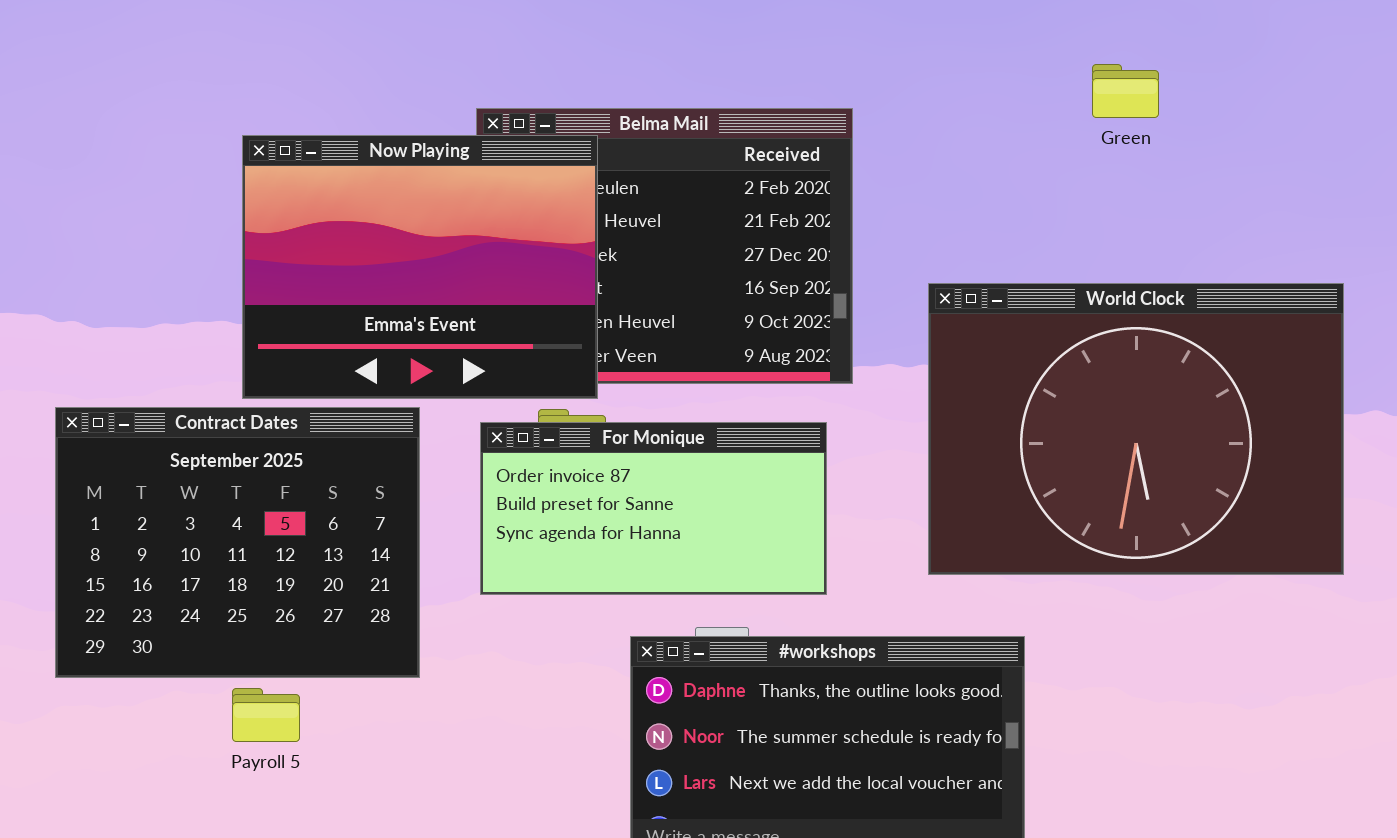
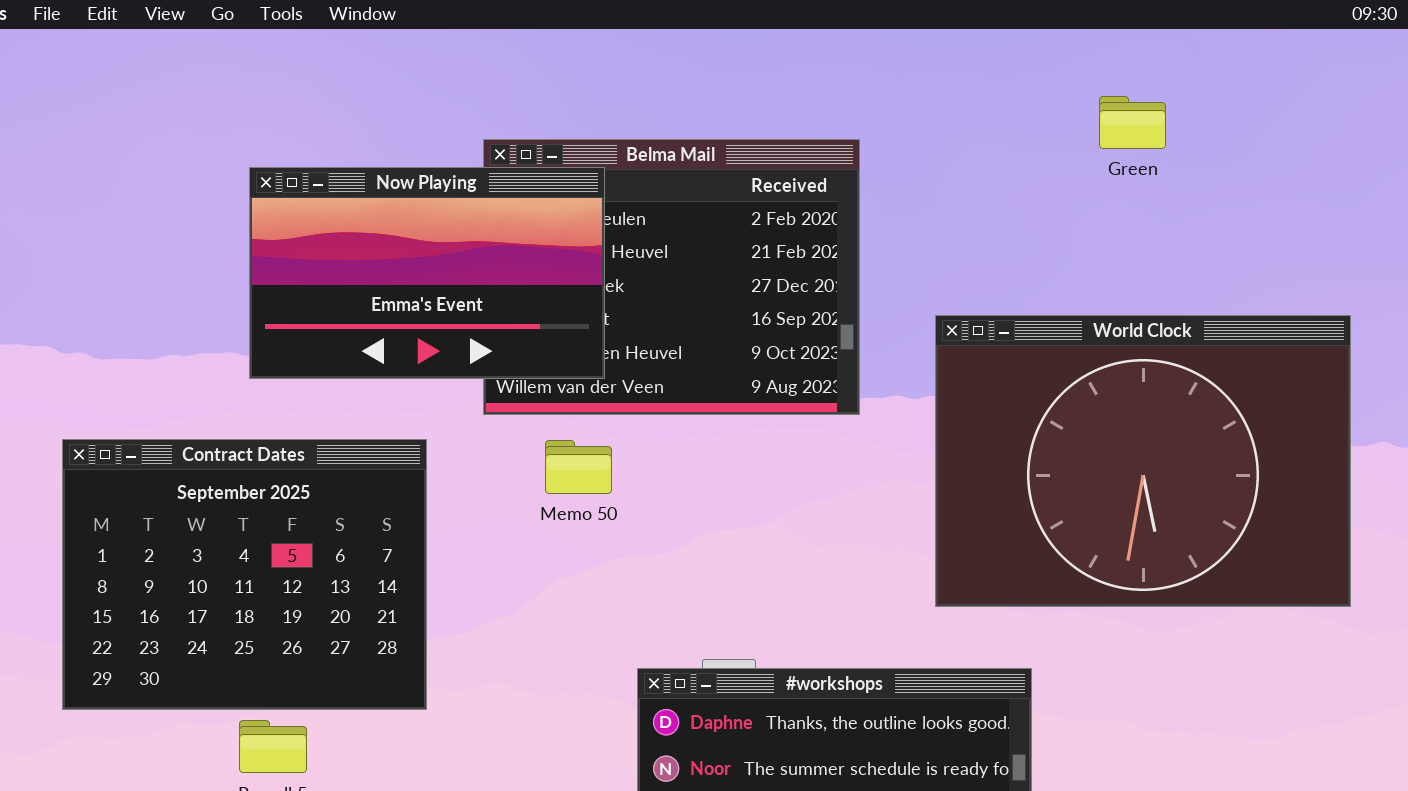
Now Playing: [242,135,598,399] -> [249,167,605,379], resized
For Monique: [480,422,827,595] -> none, closed

